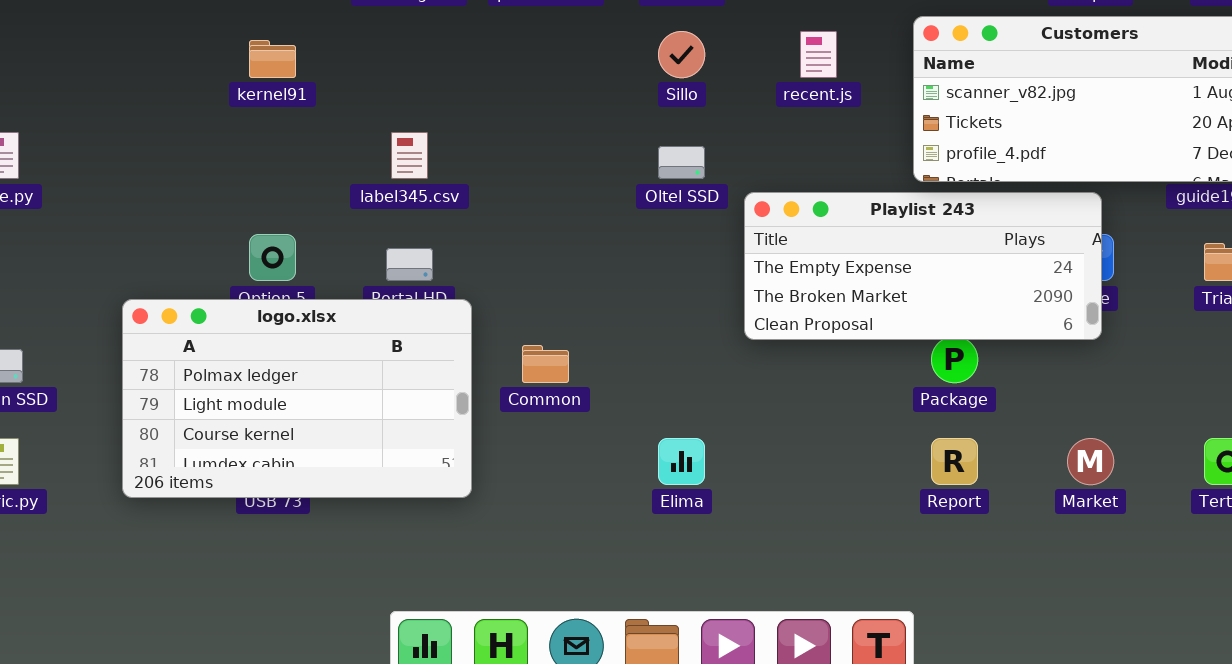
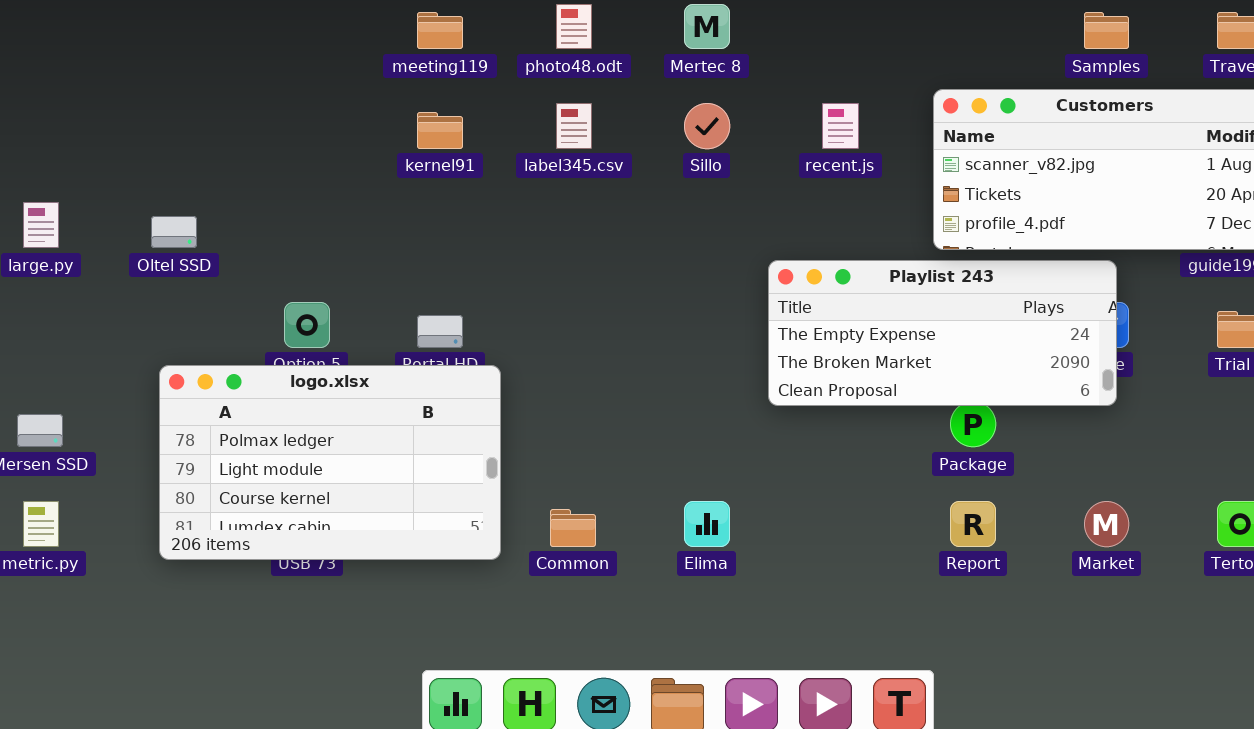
kernel91: [249,40,296,78] -> [417,112,463,149], moved
label345.csv: [391,132,428,179] -> [556,103,592,149], moved
Oltel SSD: [658,146,705,179] -> [151,216,197,248], moved
Common: [522,345,569,383] -> [550,509,596,547], moved

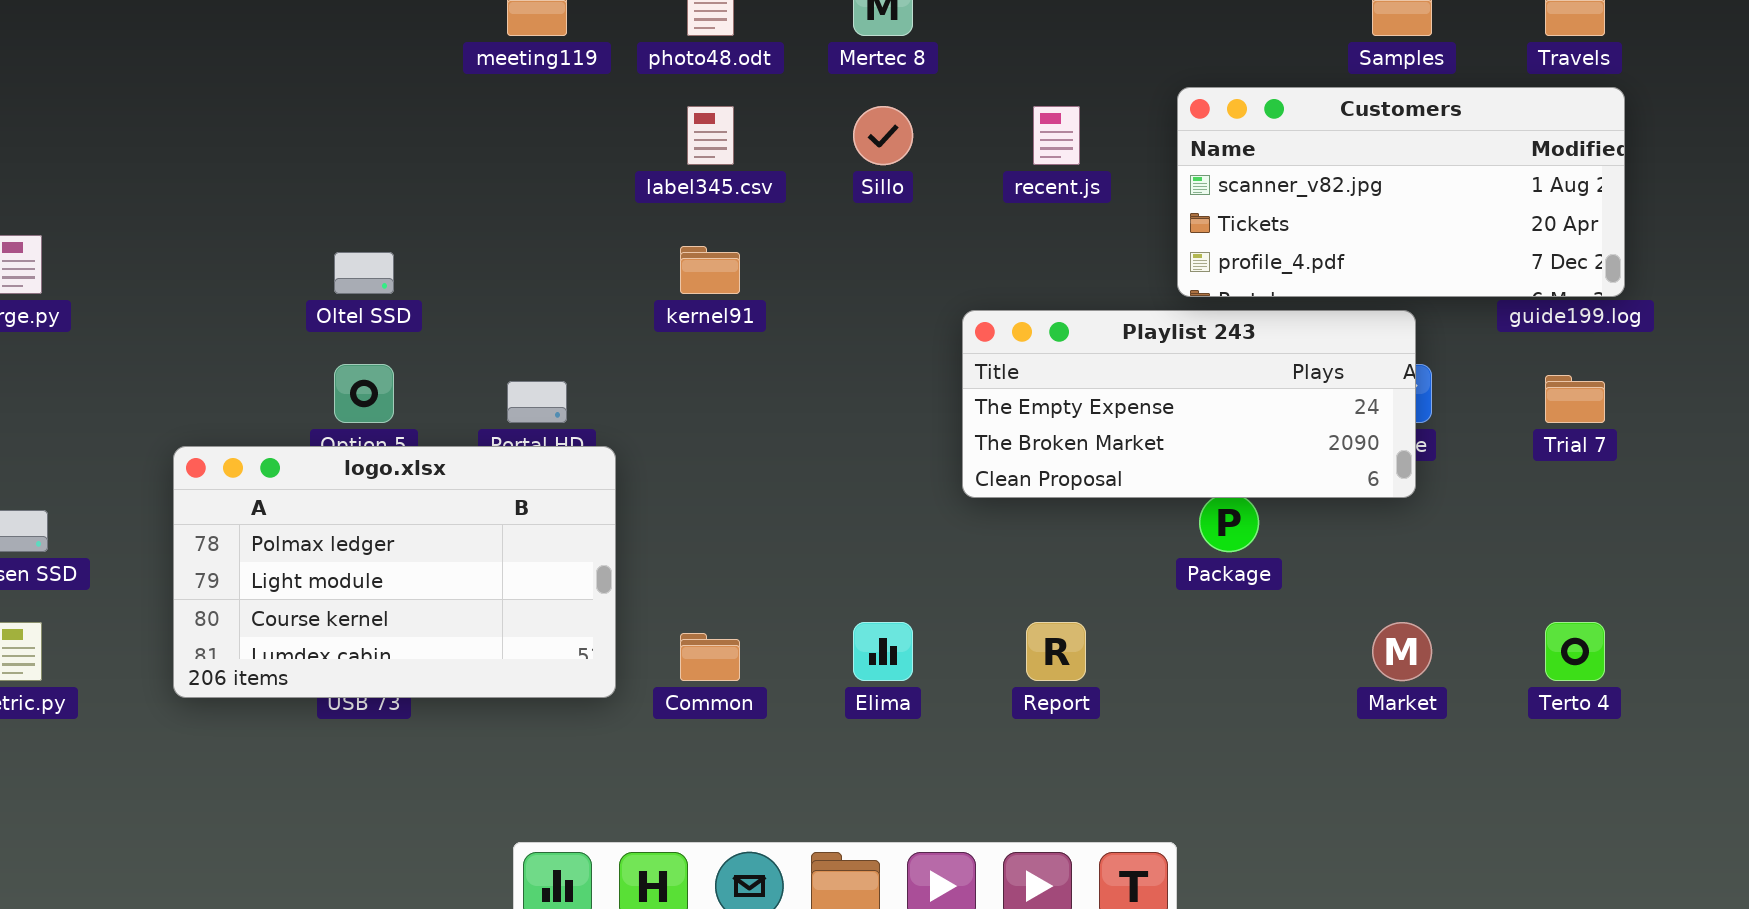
kernel91: [417,112,463,149] -> [680,246,740,294], moved
Oltel SSD: [151,216,197,248] -> [334,252,394,294], moved
Report: [950,501,996,547] -> [1026,622,1086,681], moved

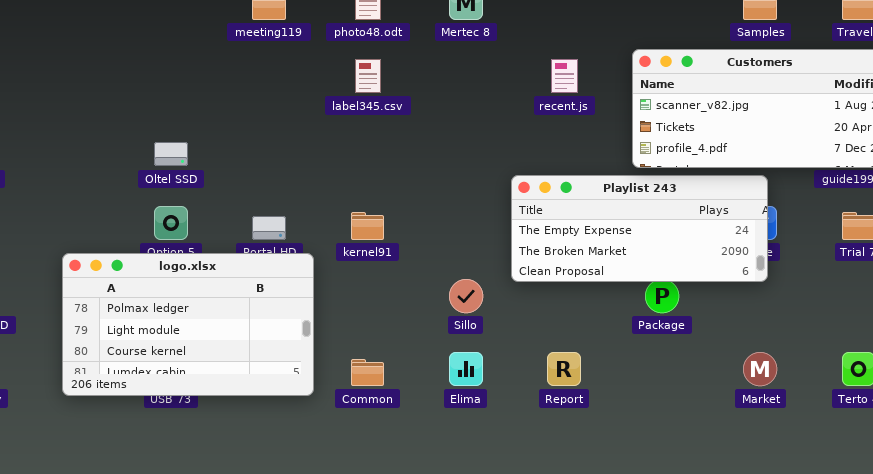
Sillo: [853,106,913,165] -> [449,279,483,313], moved
kernel91: [680,246,740,294] -> [351,212,384,240], moved

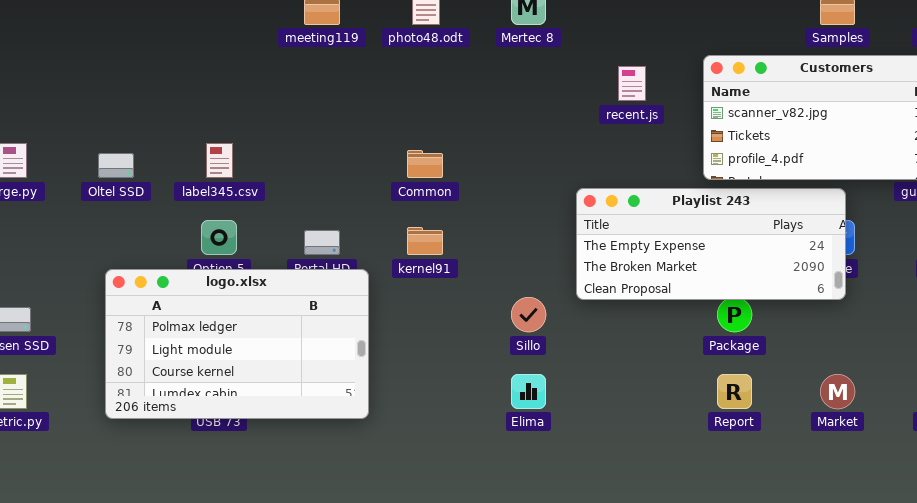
label345.csv: [355,59,381,93] -> [206,143,233,178], moved
Oltel SSD: [154,142,188,166] -> [98,153,134,178], moved
Report: [547,352,581,386] -> [717,374,752,409], moved
Common: [351,359,384,386] -> [407,150,443,178], moved

